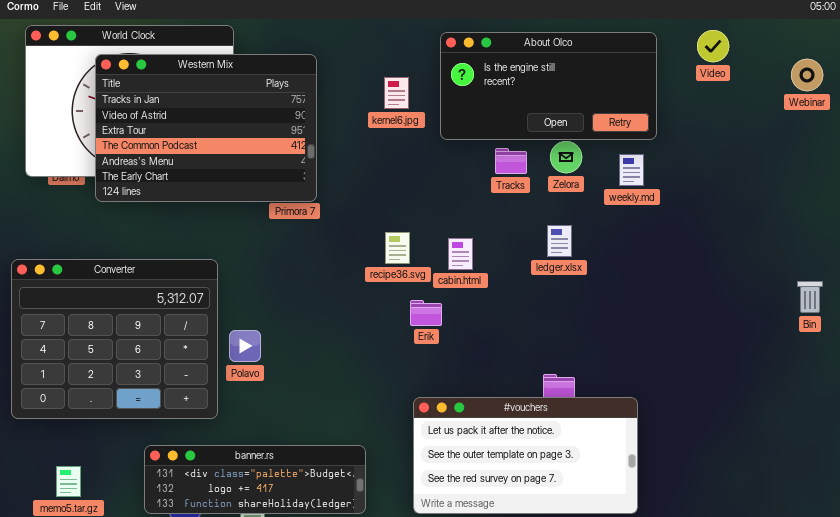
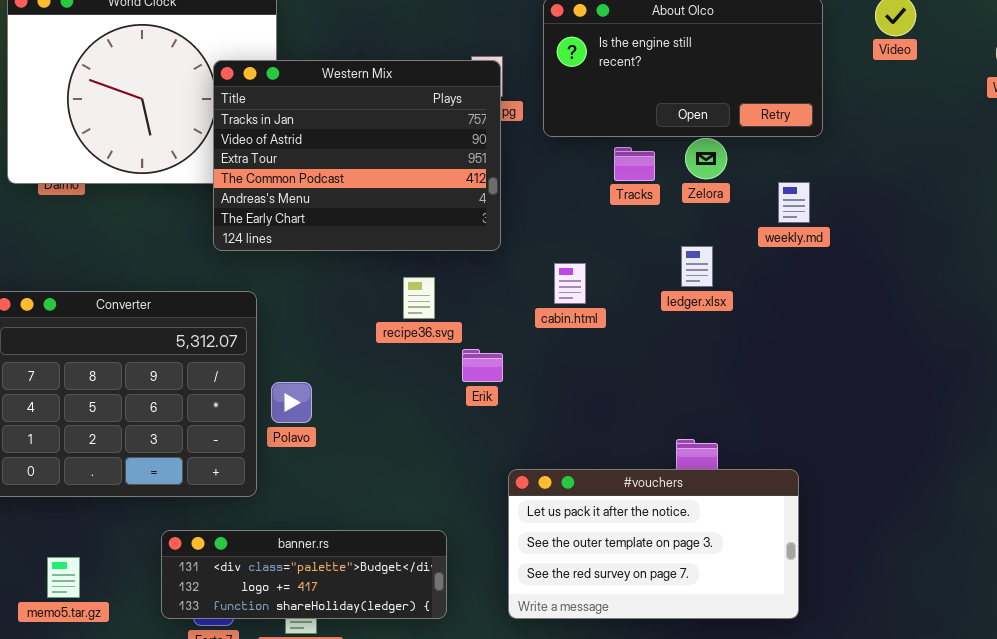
Western Mix: [95,54,317,202] -> [213,60,501,251], moved
weekly.md: [619,154,644,186] -> [778,182,810,223], moved
recipe36.svg: [385,232,410,264] -> [403,277,435,319], moved
Erik: [410,300,442,326] -> [462,349,503,382], moved

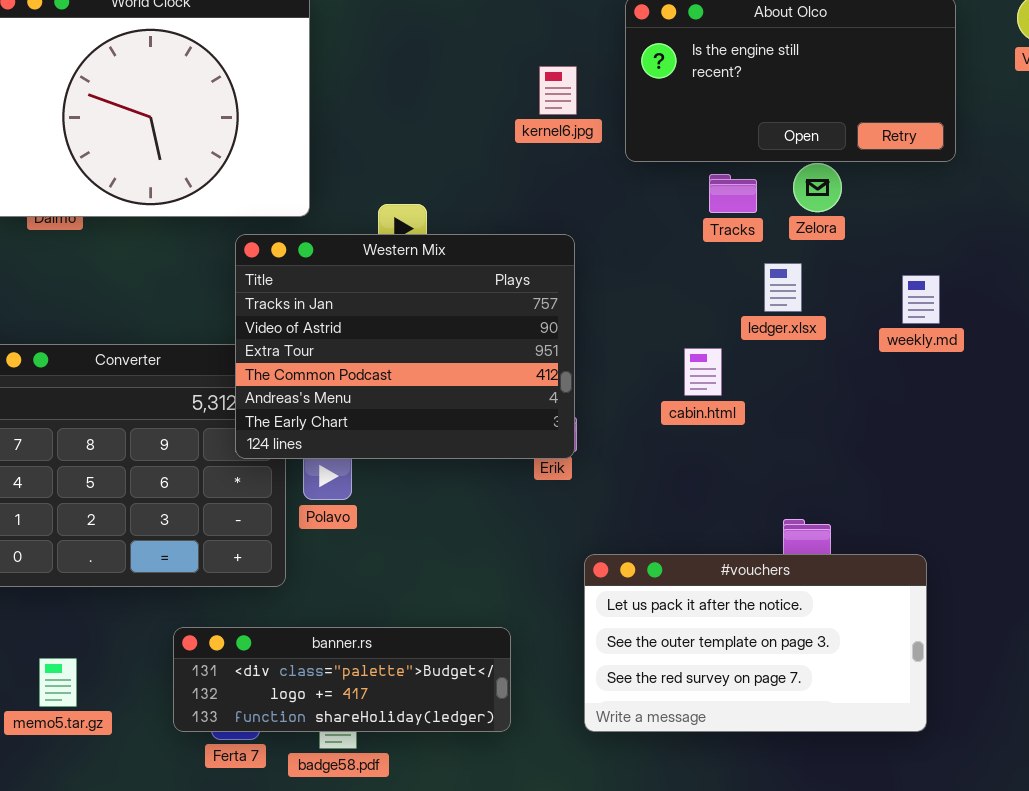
Western Mix: [213,60,501,251] -> [235,234,575,459], moved
weekly.md: [778,182,810,223] -> [902,275,940,324], moved
ledger.xlsx: [681,246,713,287] -> [764,263,802,312], moved
cabin.html: [554,263,586,304] -> [684,348,722,396], moved

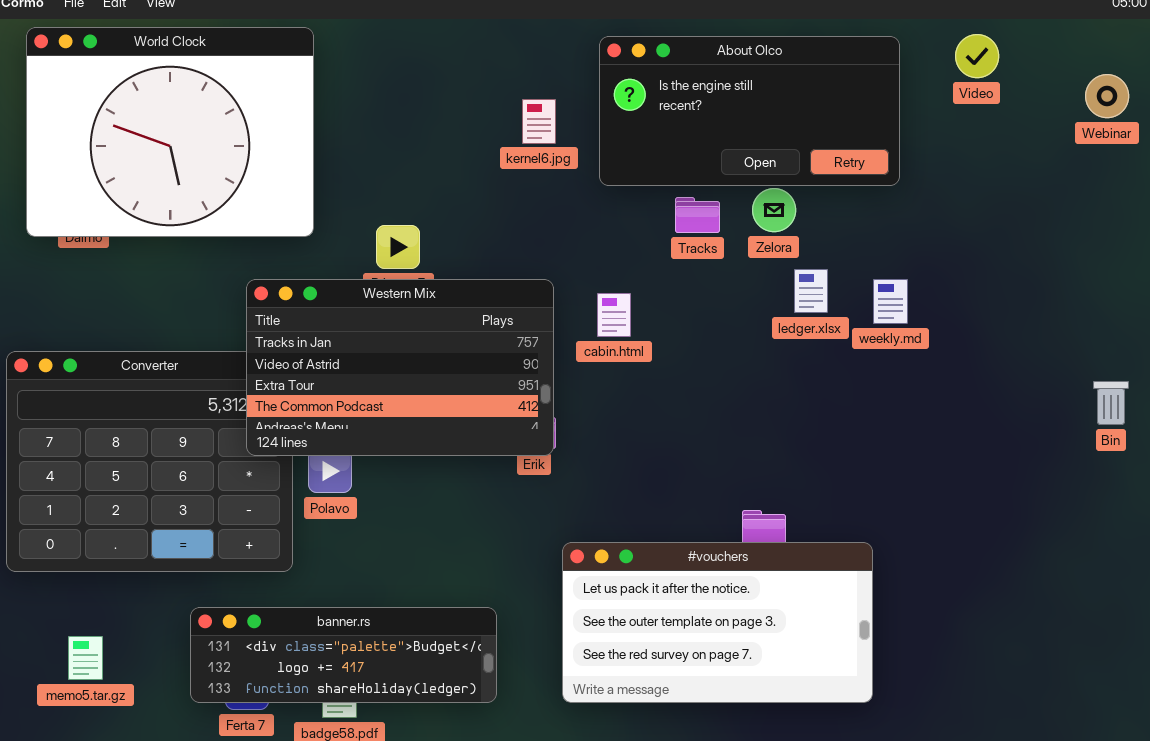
Western Mix: [235,234,575,459] -> [246,279,554,456], resized
ledger.xlsx: [764,263,802,312] -> [794,269,828,313], moved
weekly.md: [902,275,940,324] -> [873,279,908,324], moved
cabin.html: [684,348,722,396] -> [597,293,631,337], moved

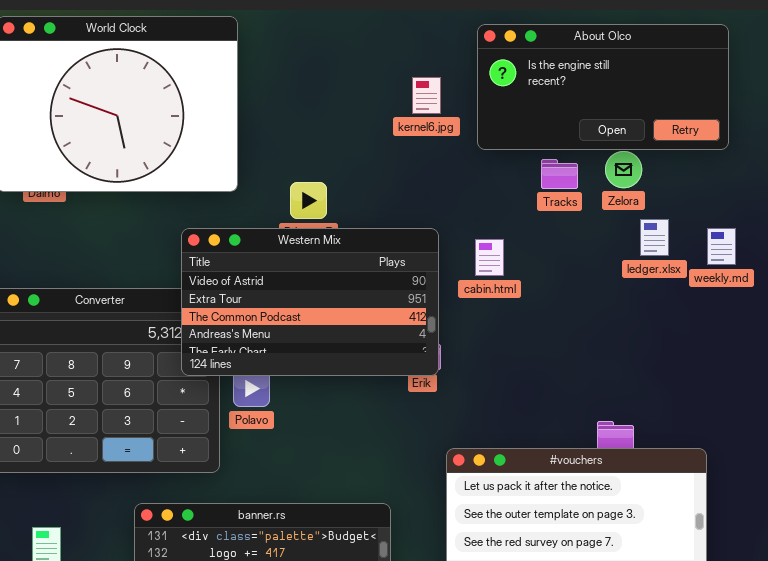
Western Mix: [246,279,554,456] -> [181,228,439,376], scrolled down 1 row

